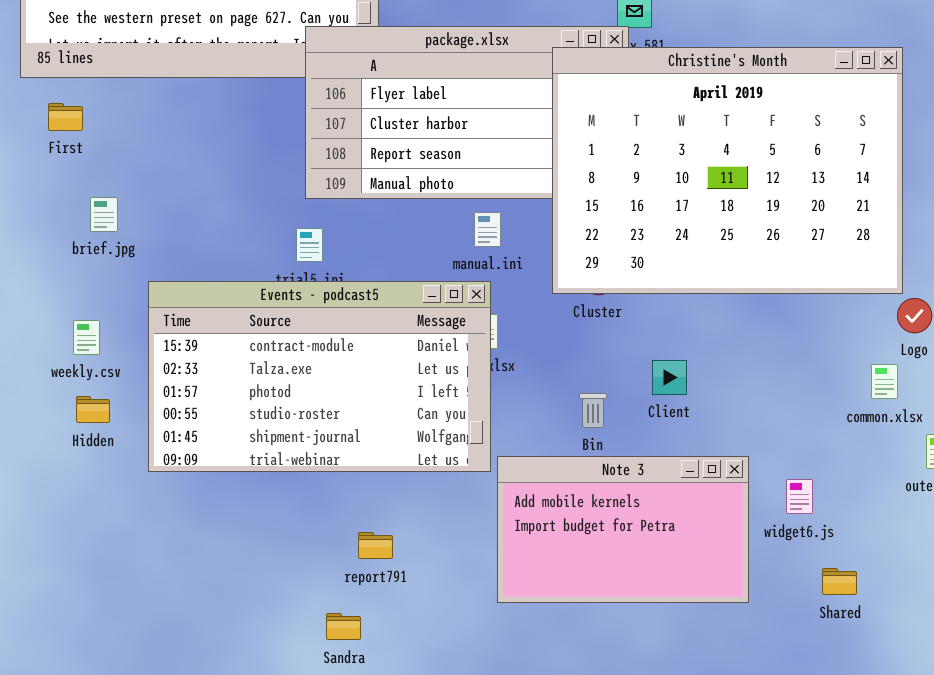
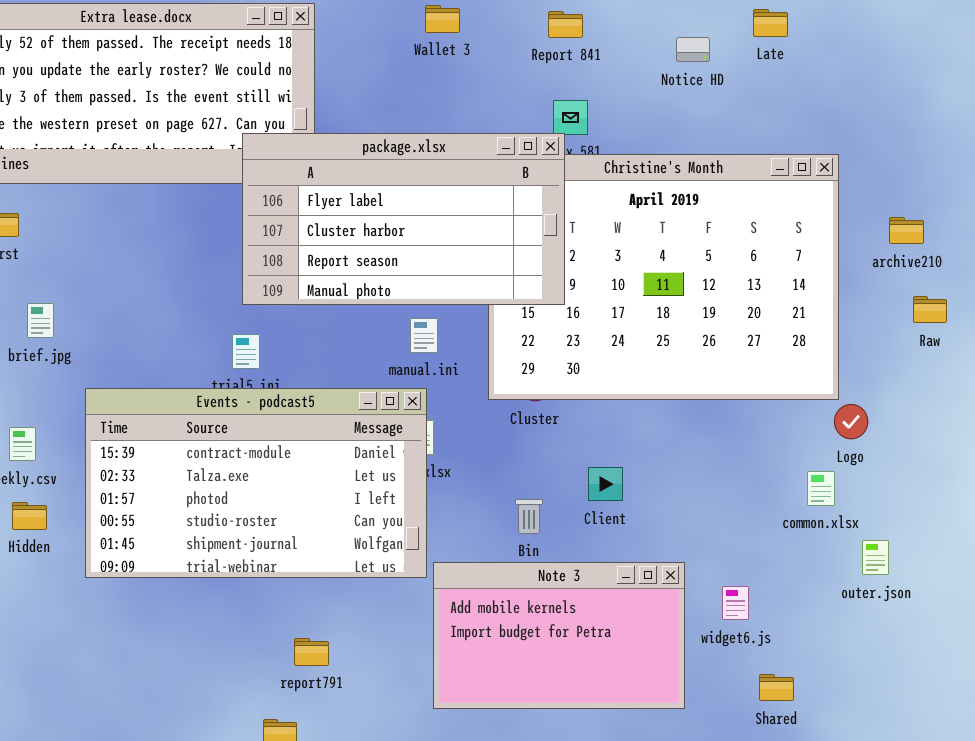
package.xlsx: [305,26,629,199] -> [242,133,565,305], raised

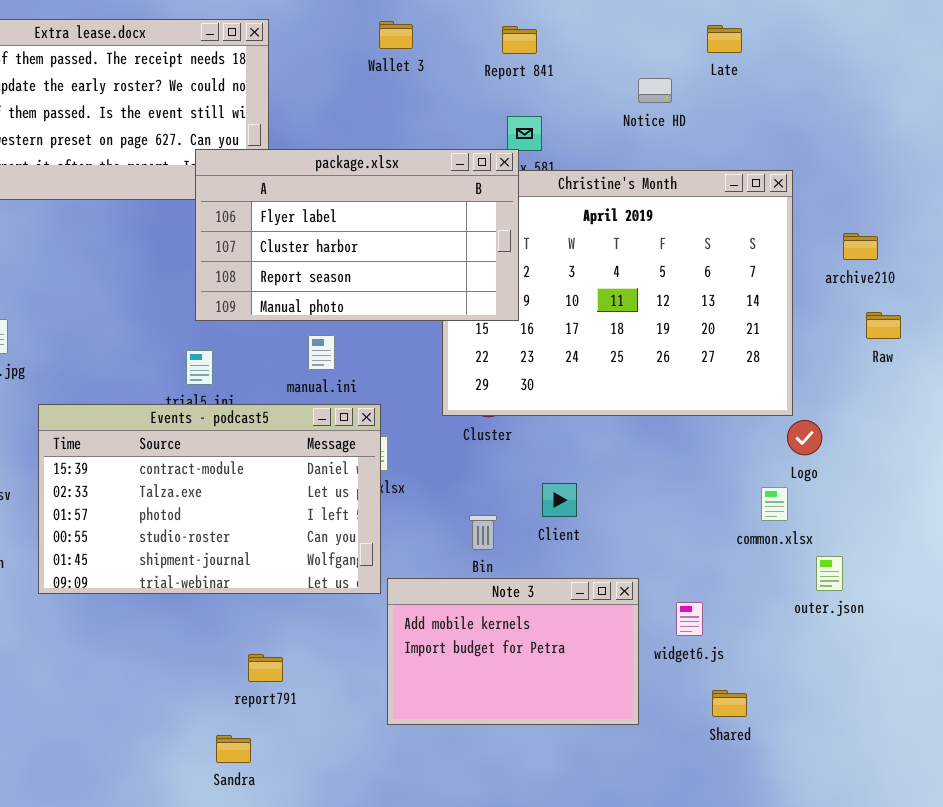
Notice HD: [676,37,710,62] -> [638,78,672,103], moved
manual.ini: [410,318,438,353] -> [308,335,335,370], moved

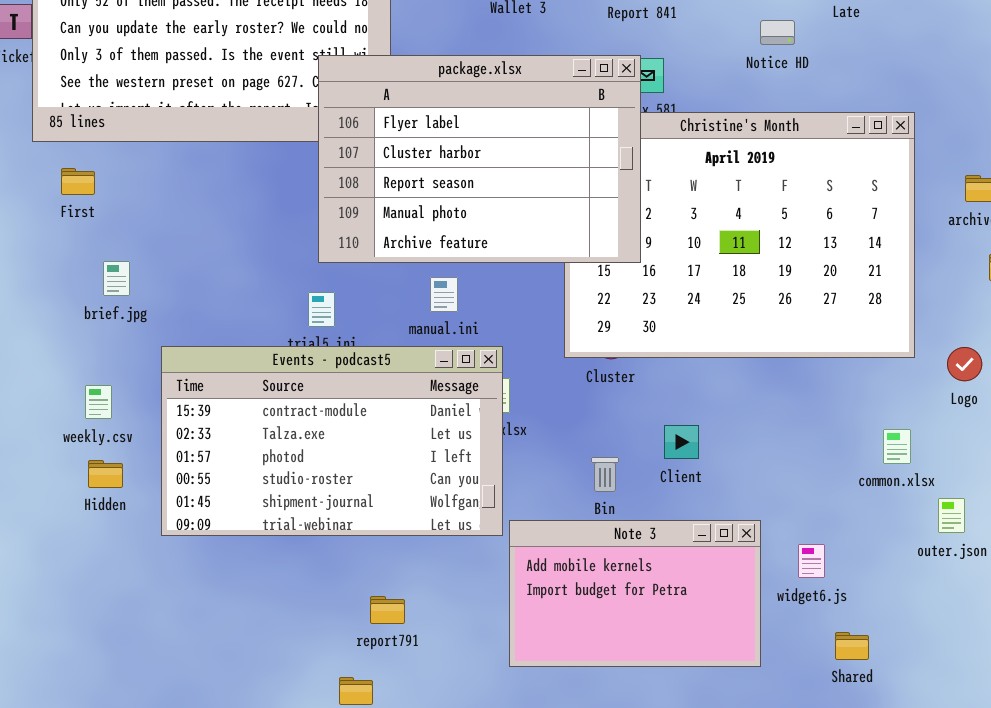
package.xlsx: [195,149,519,321] -> [318,55,641,263], resized
Logo: [787,420,822,455] -> [947,347,982,381], moved

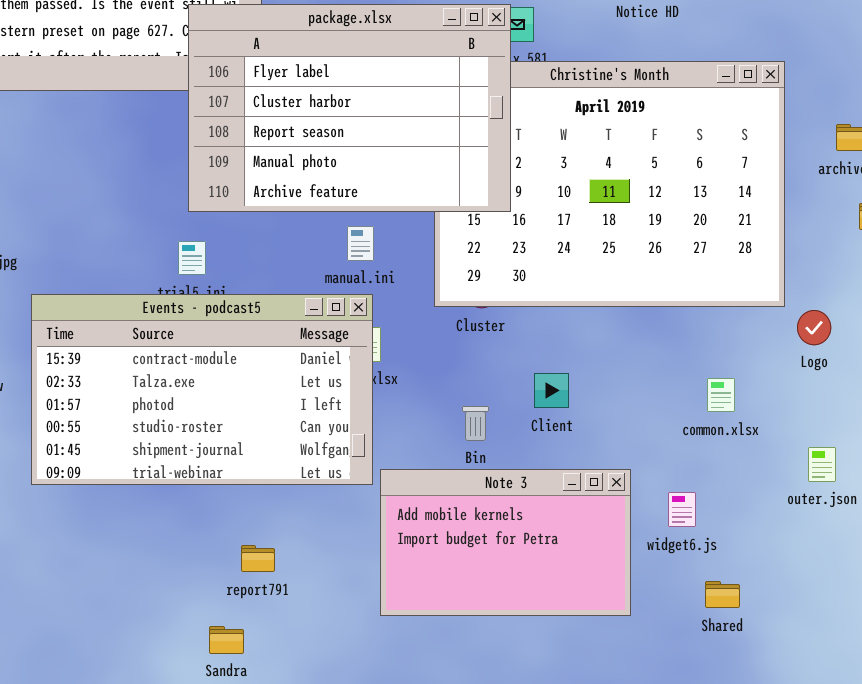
manual.ini: [430,277,458,312] -> [347,226,374,261], moved
Logo: [947,347,982,381] -> [797,310,831,345], moved
common.xlsx: [883,429,911,464] -> [707,378,735,412], moved

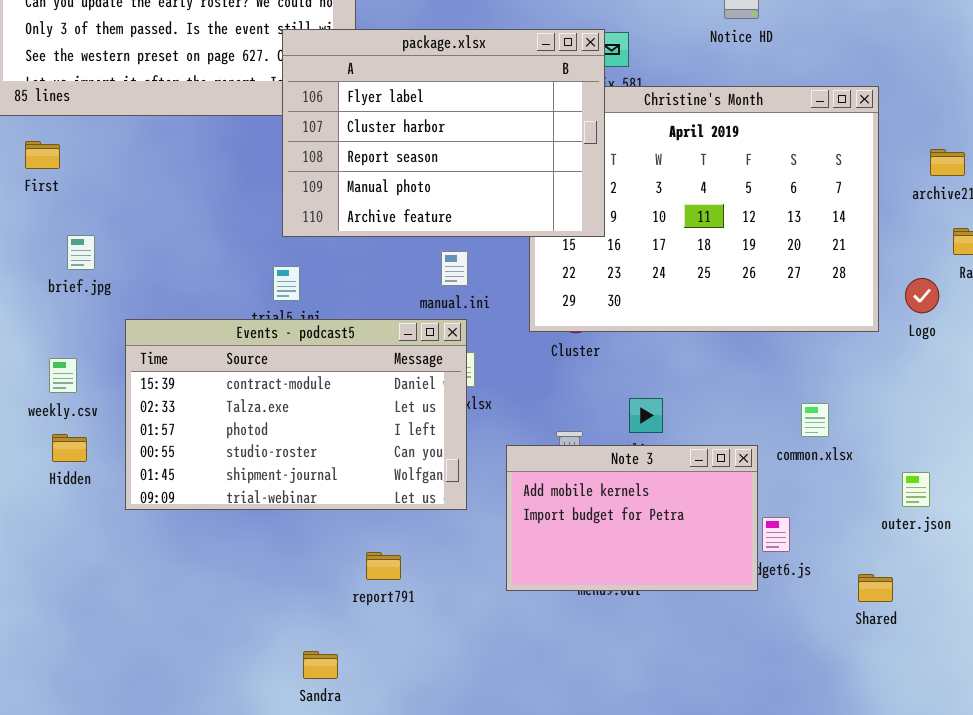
Logo: [797,310,831,345] -> [905,278,939,313], moved
Note 3: [380,469,631,616] -> [506,445,758,591], moved
report791: [241,545,275,572] -> [366,552,401,580], moved
Shared: [705,581,740,608] -> [858,574,893,602], moved

